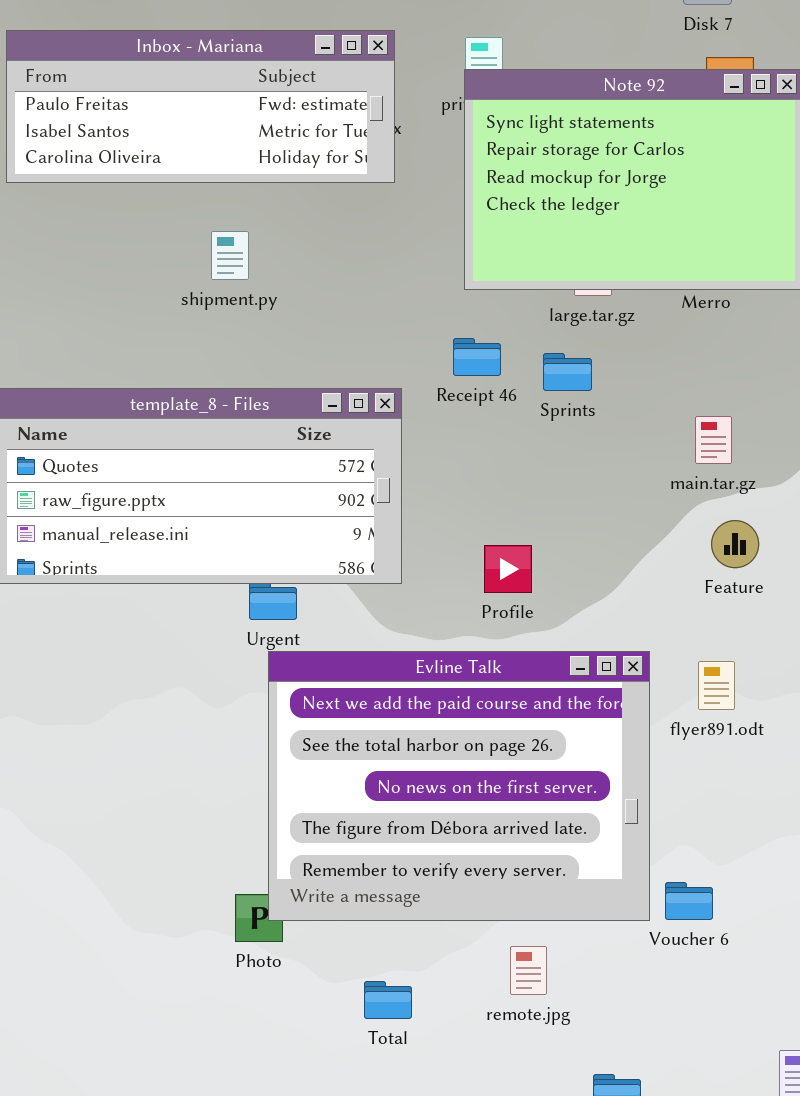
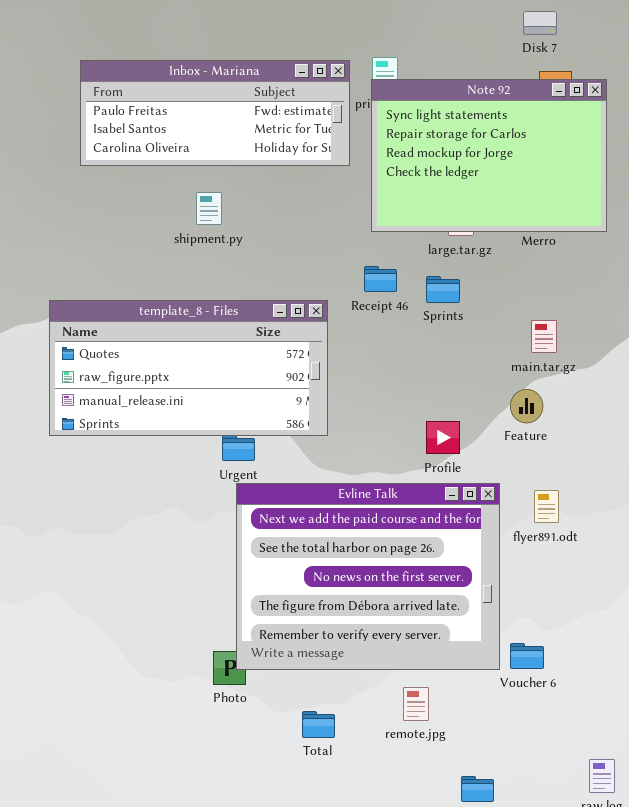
Inbox - Mariana: [6,30,395,183] -> [80,60,350,166], moved
Feature: [711,520,759,568] -> [510,389,543,423], moved
Profile: [484,545,532,593] -> [426,421,460,454], moved

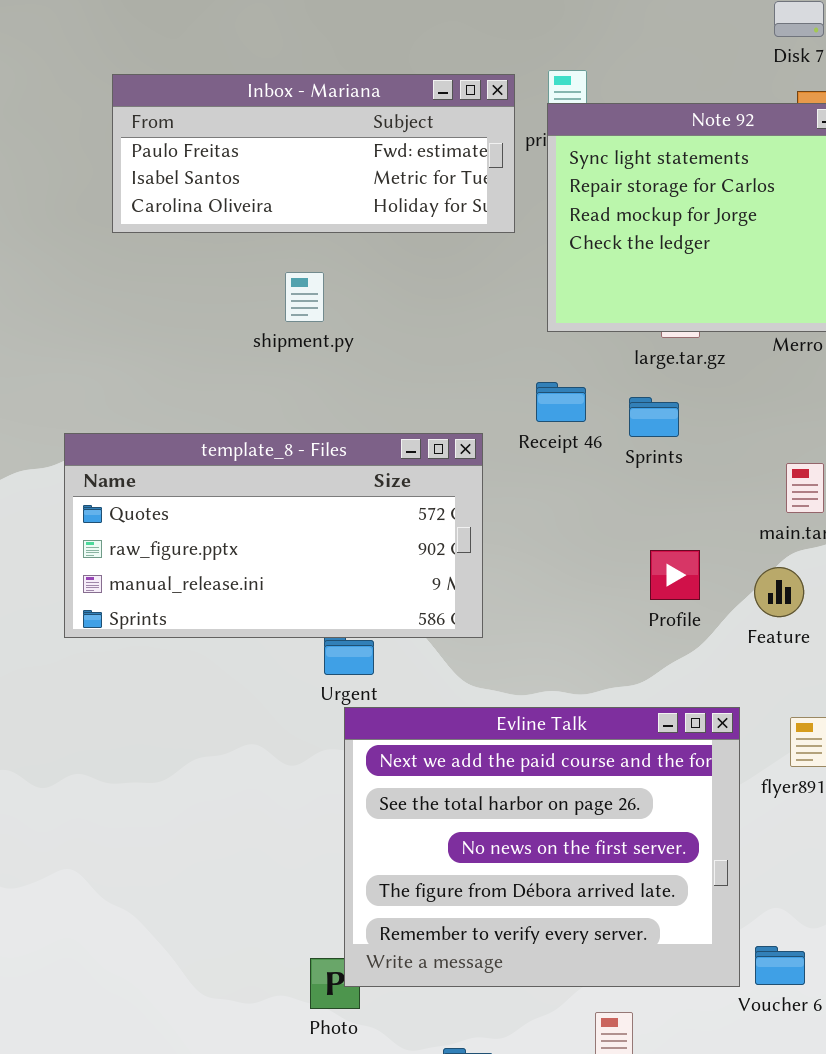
Profile: [426,421,460,454] -> [650,550,700,600], moved

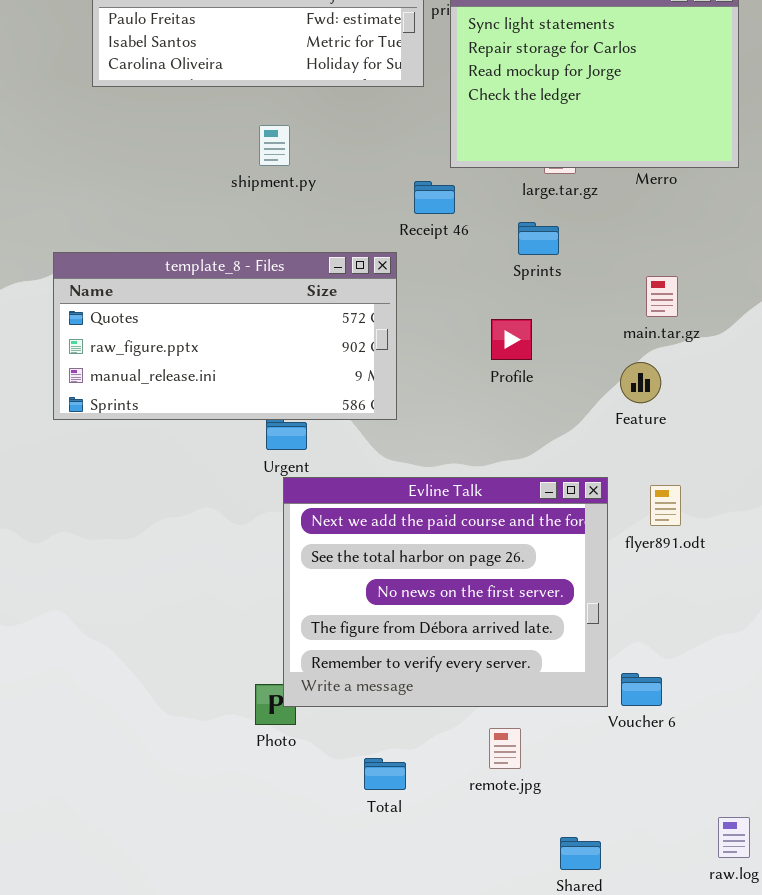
shipment.py: [285,272,324,322] -> [259,125,290,166], moved
Receipt 46: [536,382,586,422] -> [414,181,455,214], moved
Profile: [650,550,700,600] -> [491,319,532,360], moved

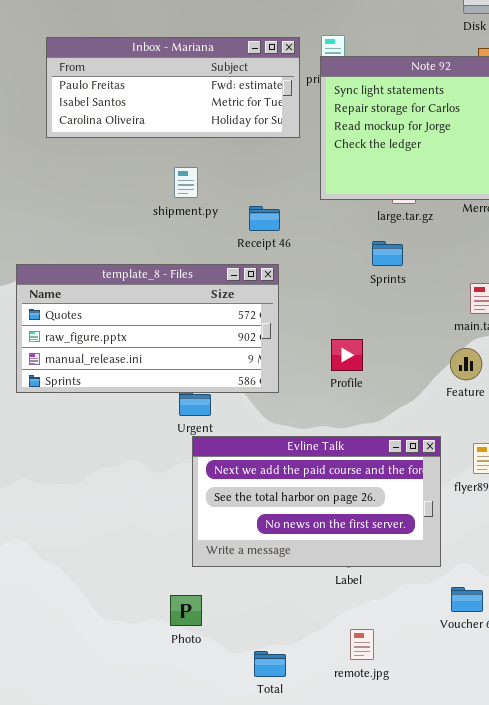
Receipt 46: [414,181,455,214] -> [249,206,280,231], moved
Profile: [491,319,532,360] -> [331,339,363,371], moved
Evline Talk: [283,477,608,707] -> [192,436,441,567], resized

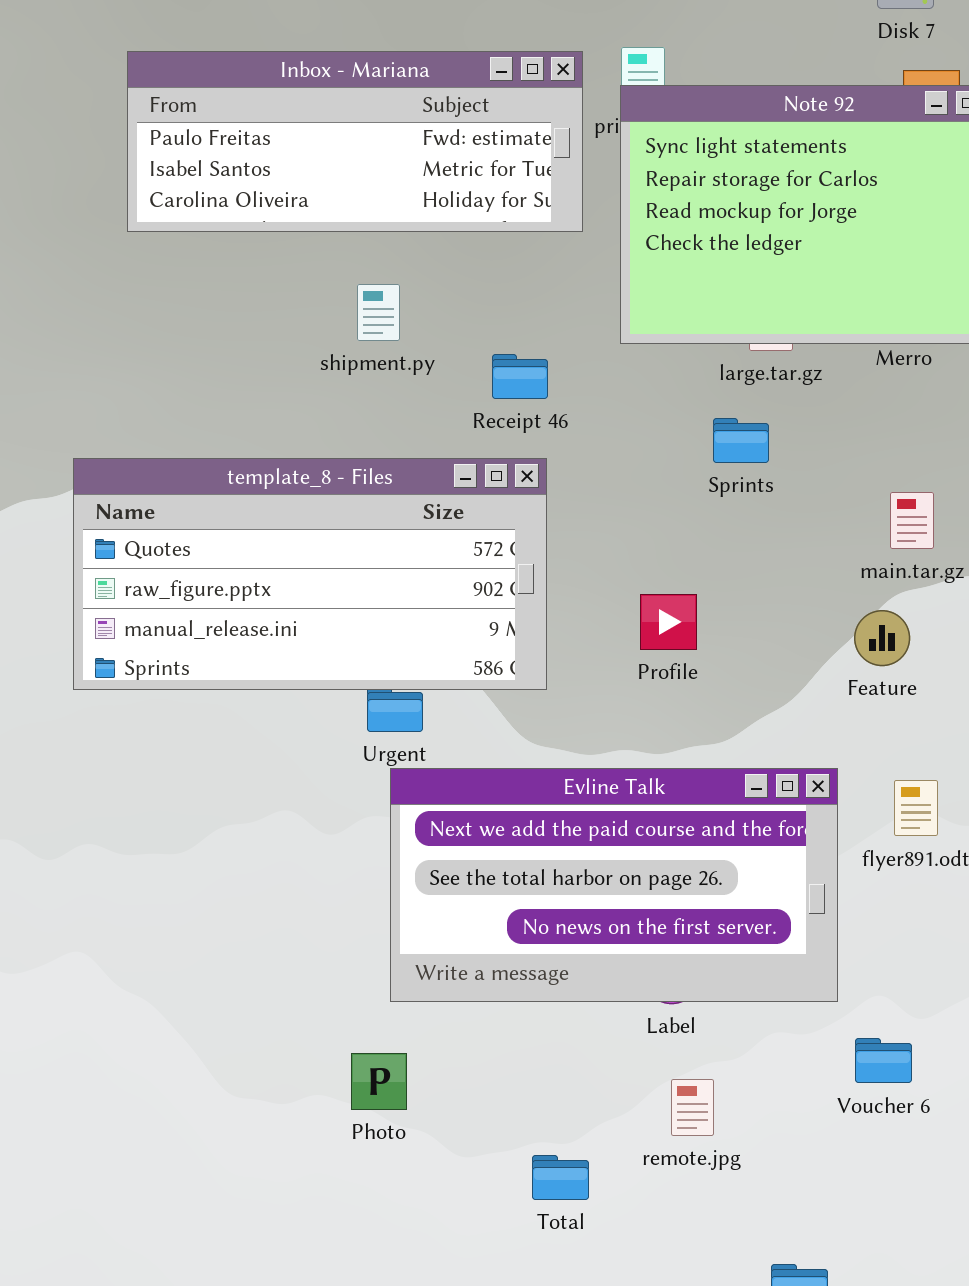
remote.jpg: [350,629,374,660] -> [671,1079,714,1136], moved
Total: [254,651,286,677] -> [532,1155,589,1200], moved

